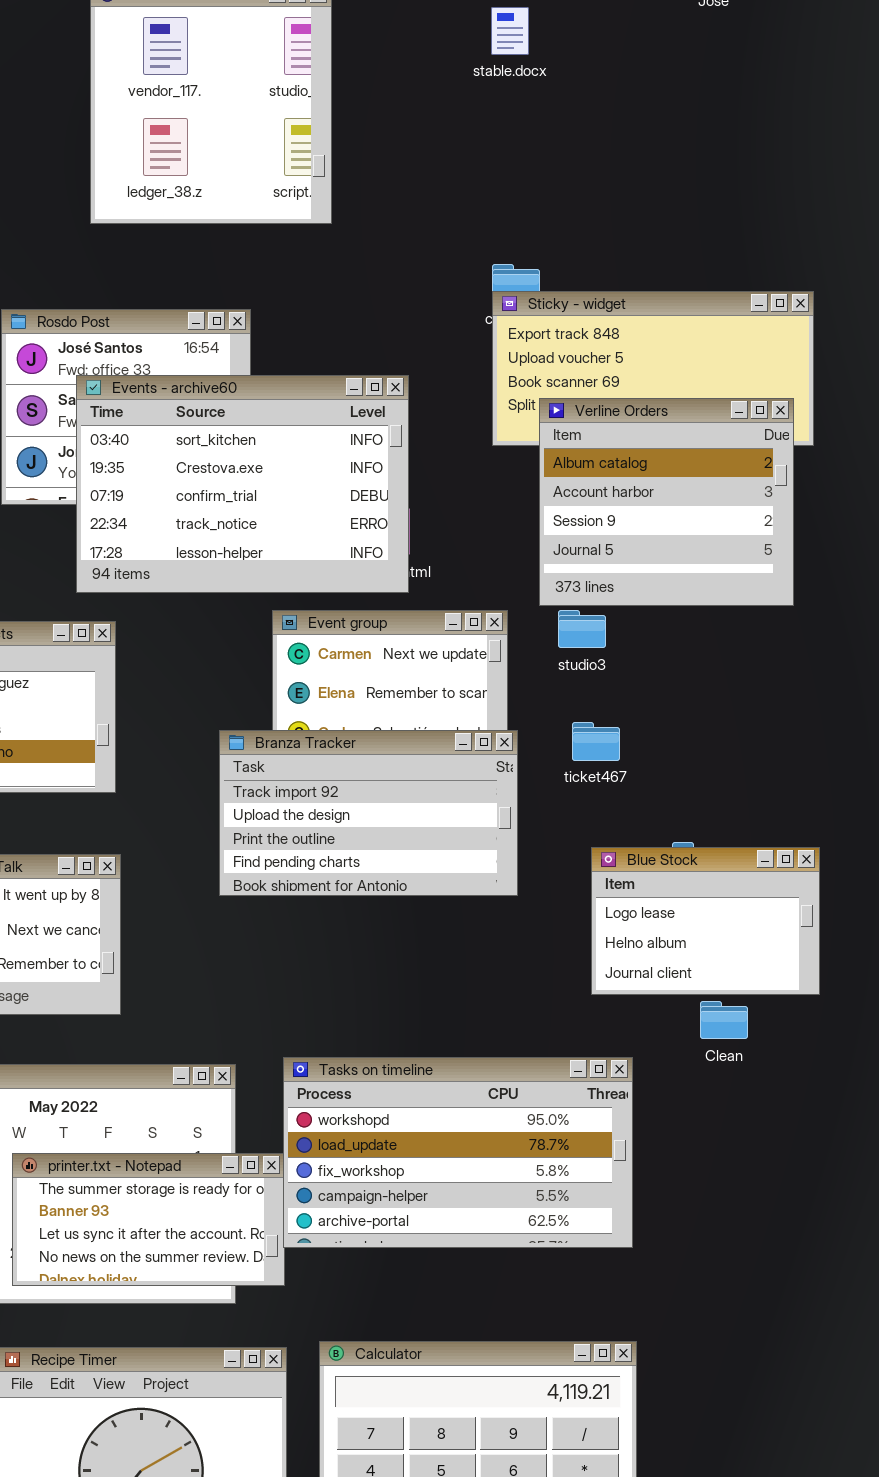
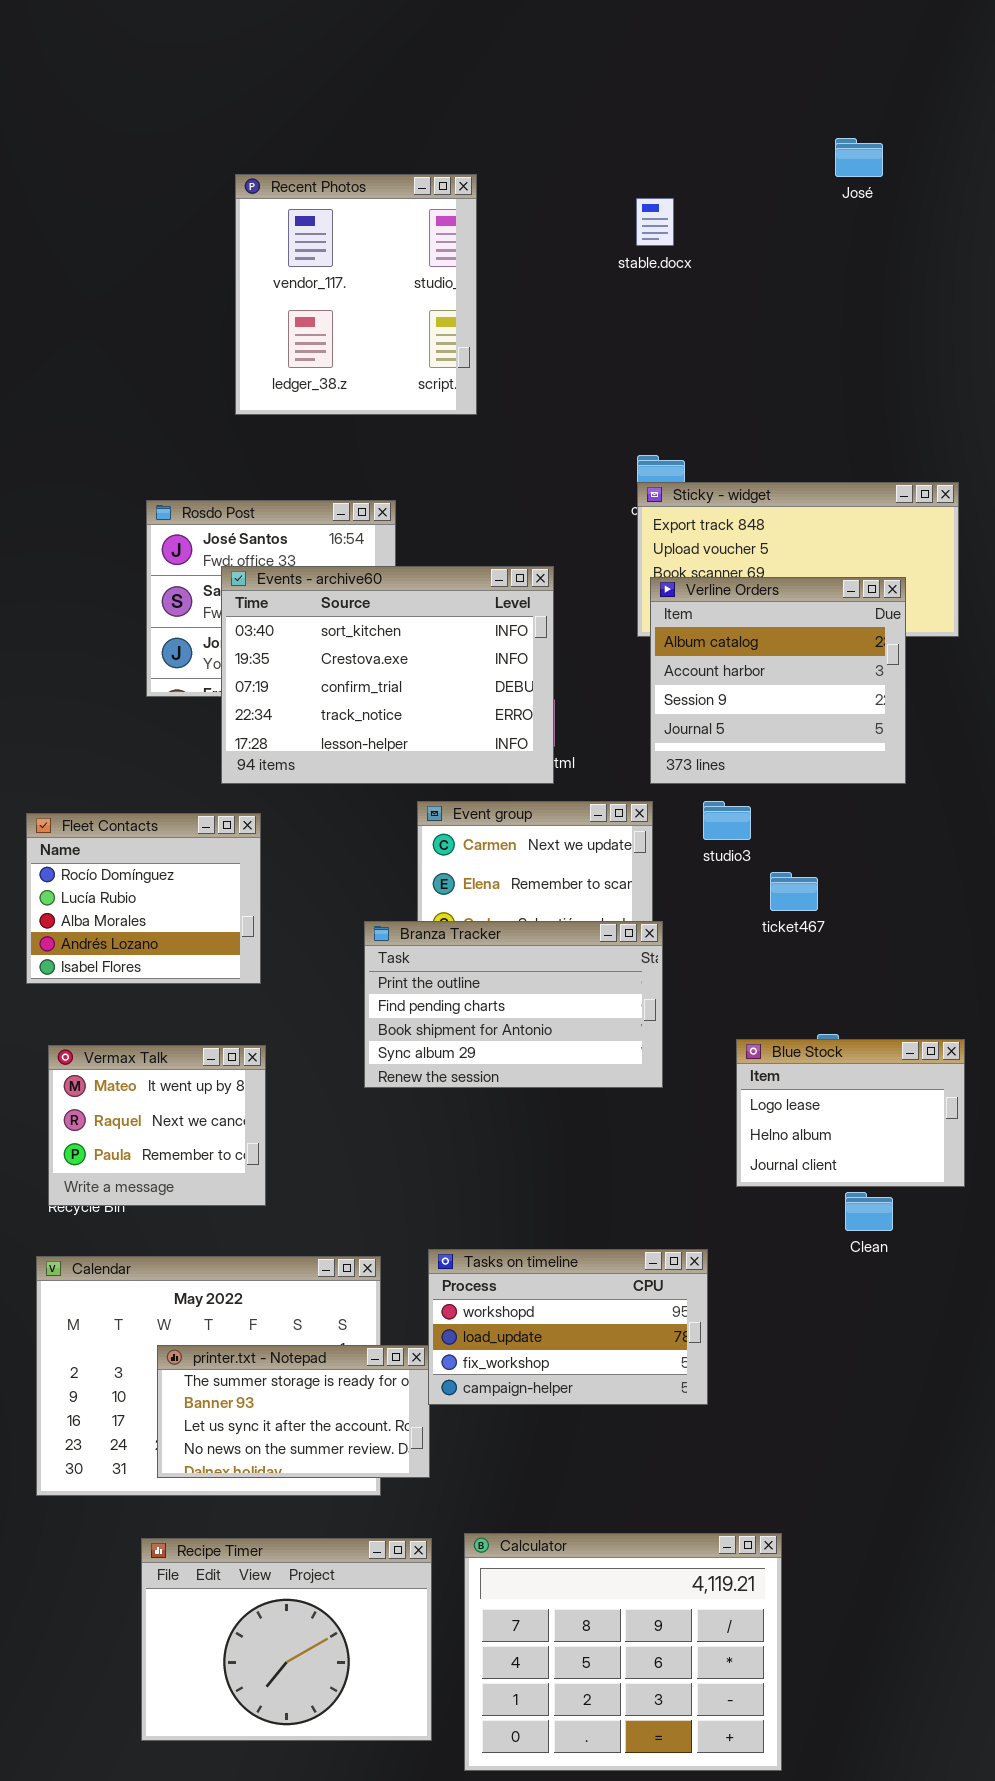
Verline Orders: [539,398,794,606] -> [650,577,906,784], moved
ticket467: [572,722,620,761] -> [770,872,818,911], moved
Branza Tracker: [219,730,518,896] -> [364,921,663,1088], scrolled down 2 rows
Tasks on timeline: [283,1057,633,1248] -> [428,1249,708,1405], resized

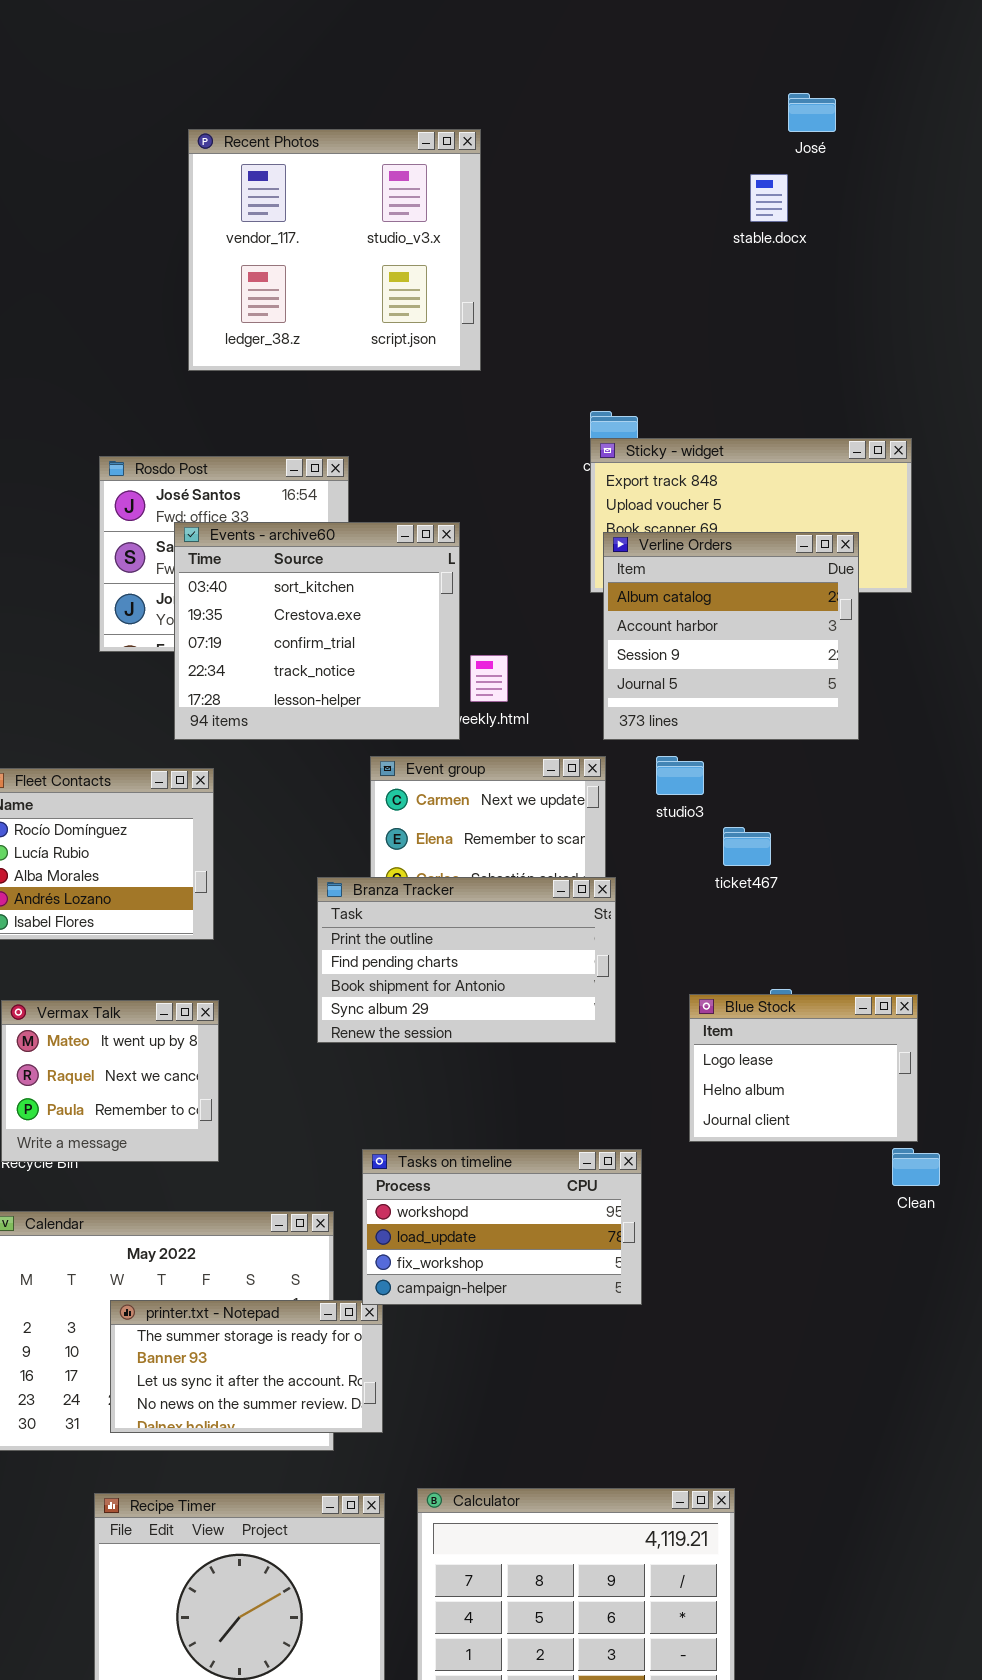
Recent Photos: [235,174,477,415] -> [188,129,481,371], resized
stable.docx: [636,198,674,246] -> [750,174,788,222], moved
Events - archive60: [221,566,554,784] -> [174,522,460,740], resized
Clean: [845,1192,893,1231] -> [892,1148,940,1186], moved
Tasks on timeline: [428,1249,708,1405] -> [362,1149,642,1305], moved

